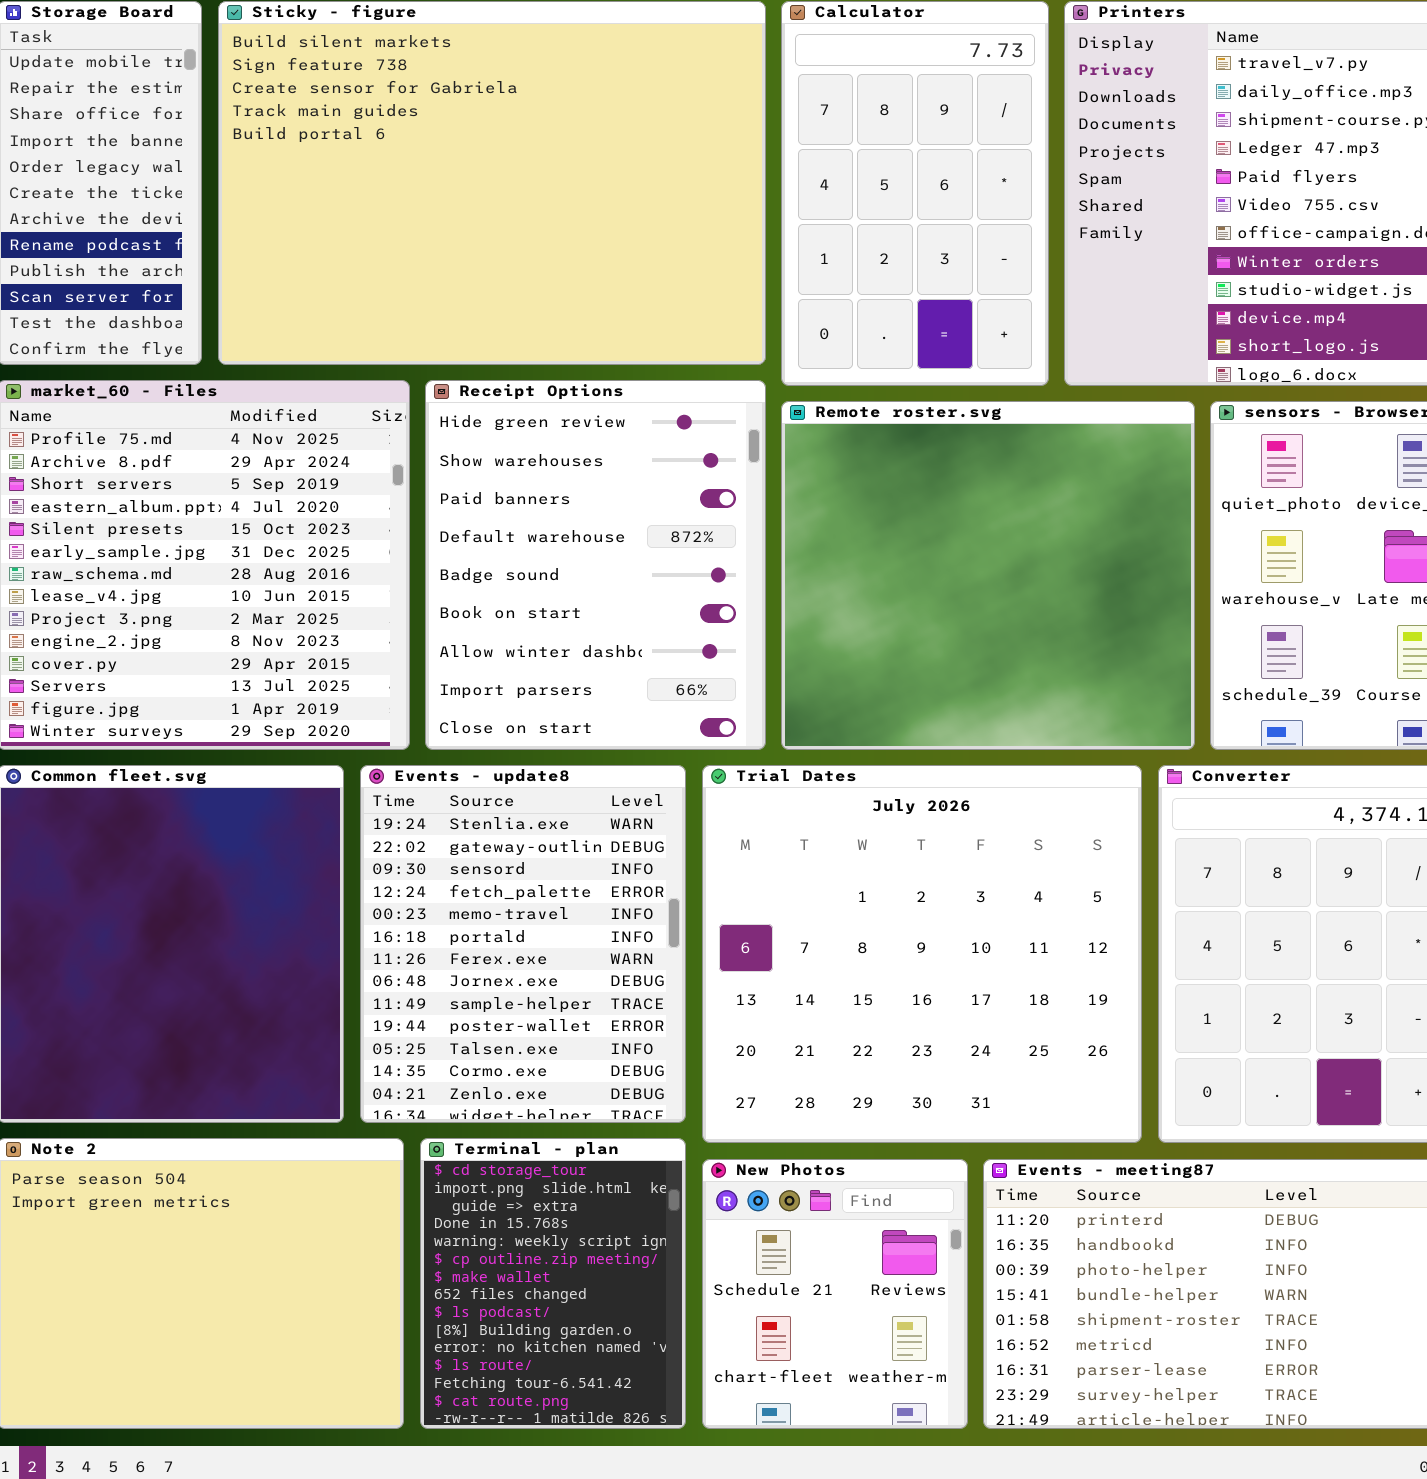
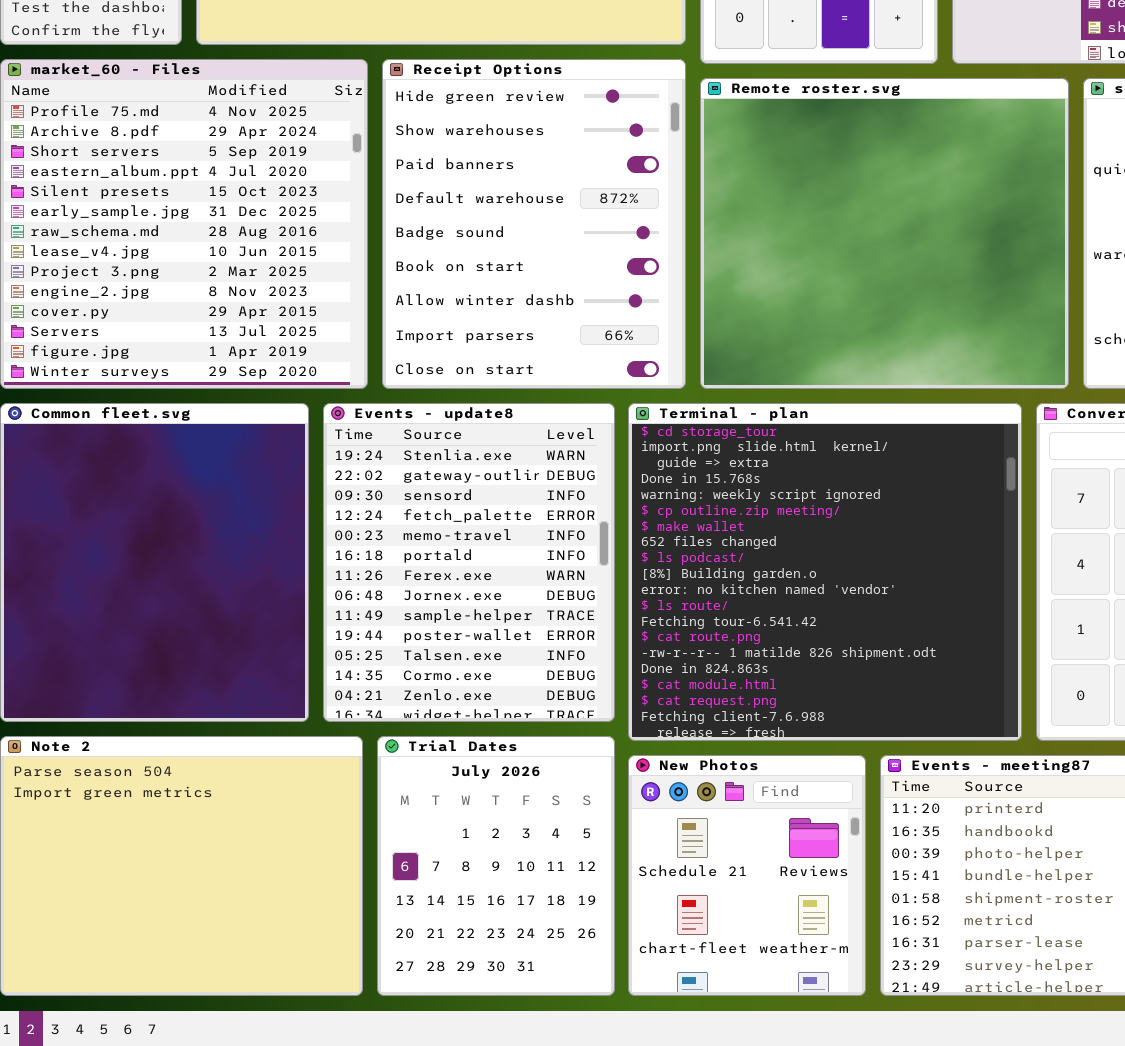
Trial Dates: [702,765,1142,1143] -> [377,736,615,996], moved, resized
Terminal - plan: [420,1138,686,1429] -> [628,403,1022,741], moved, resized

